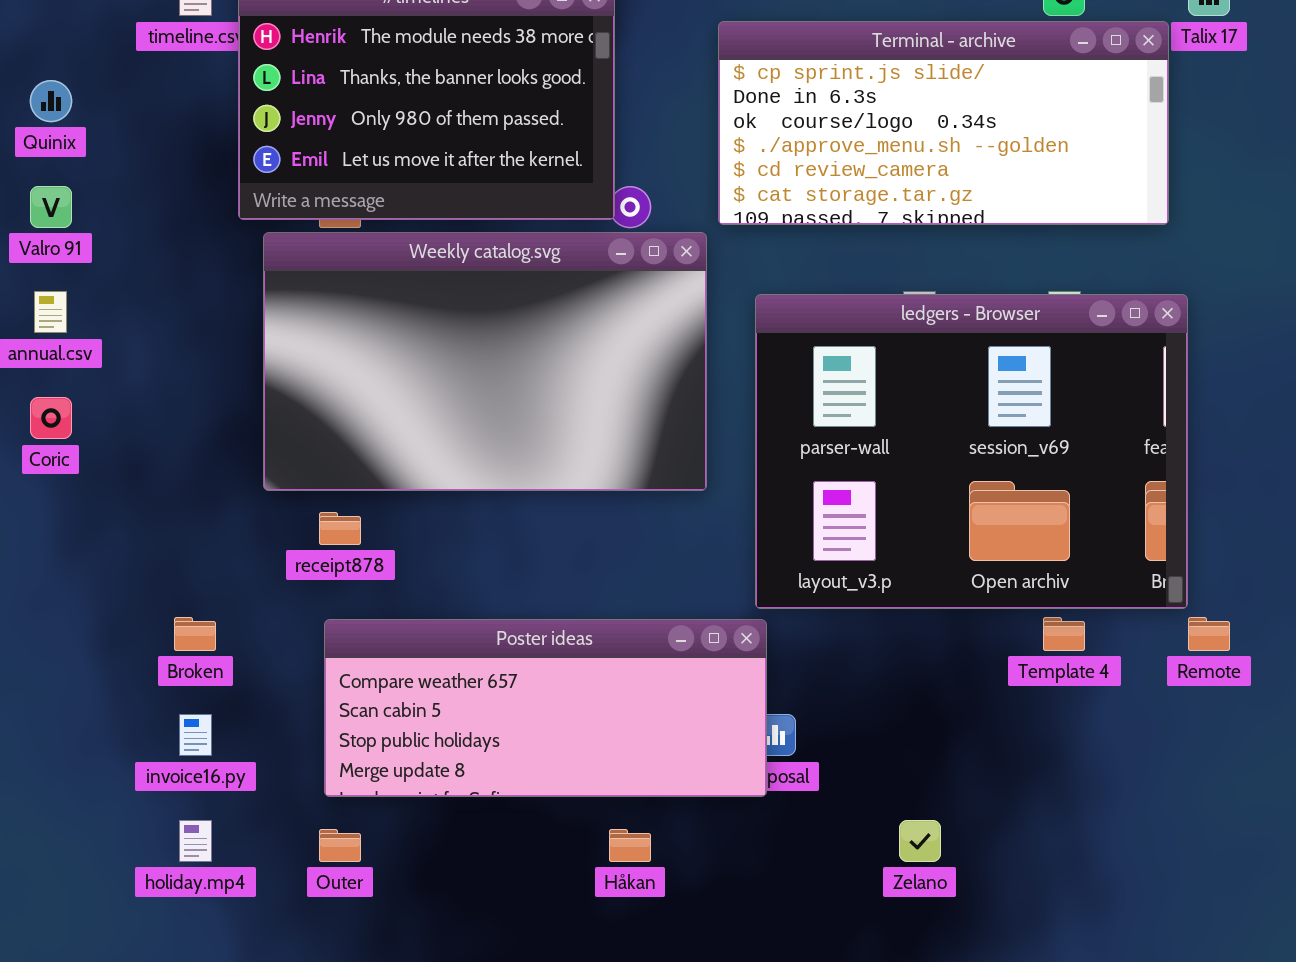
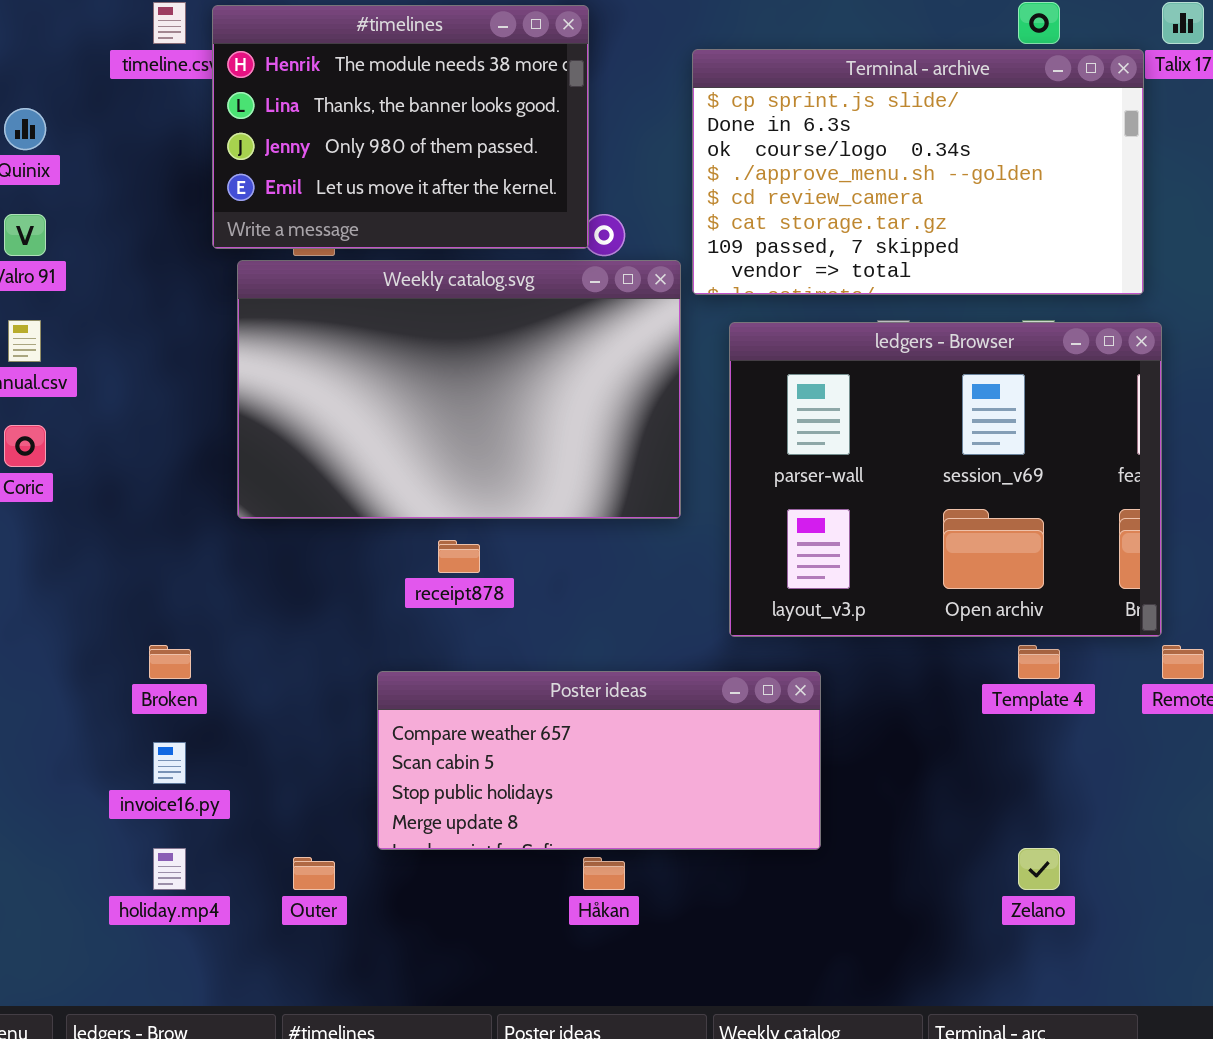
Terminal - archive: [718,21,1169,225] -> [692,49,1144,295], resized
receipt878: [319,512,361,545] -> [438,540,480,573], moved
Poster ideas: [324,619,767,797] -> [377,671,821,850], moved
Zelano: [899,820,941,862] -> [1018,848,1060,890], moved

